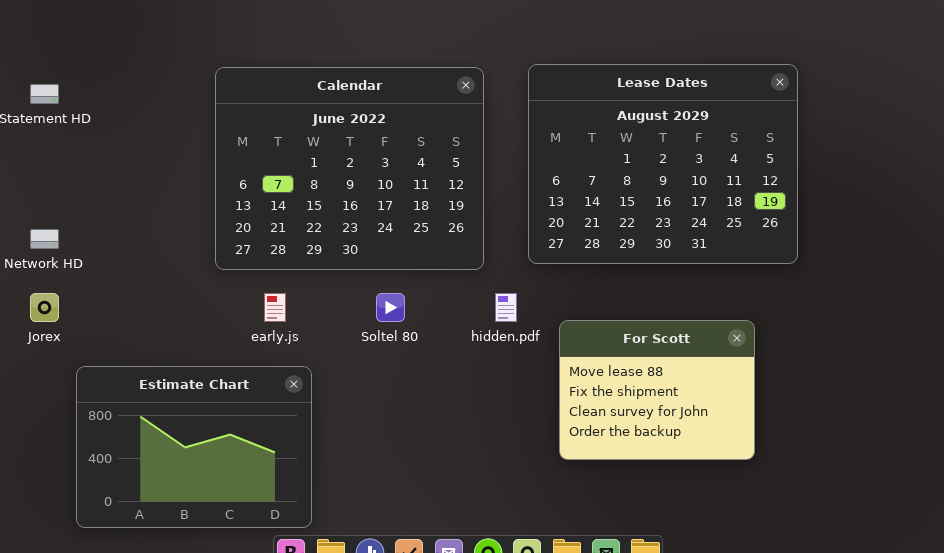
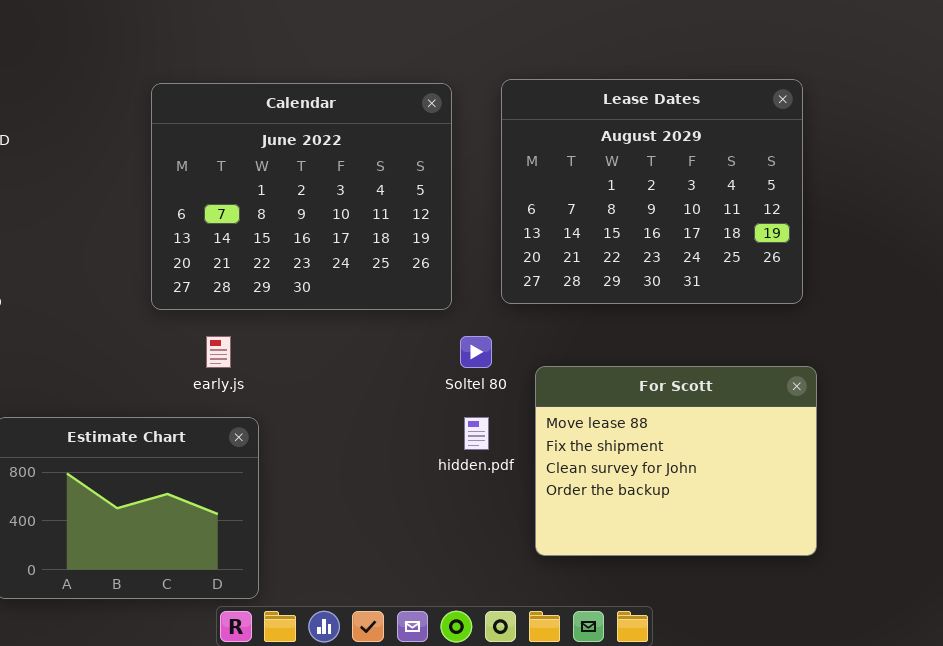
Soltel 80: [376,293,405,322] -> [460,336,492,368], moved
hidden.pdf: [495,293,517,322] -> [464,417,489,450], moved
For Scott: [559,320,755,460] -> [535,366,817,556], resized

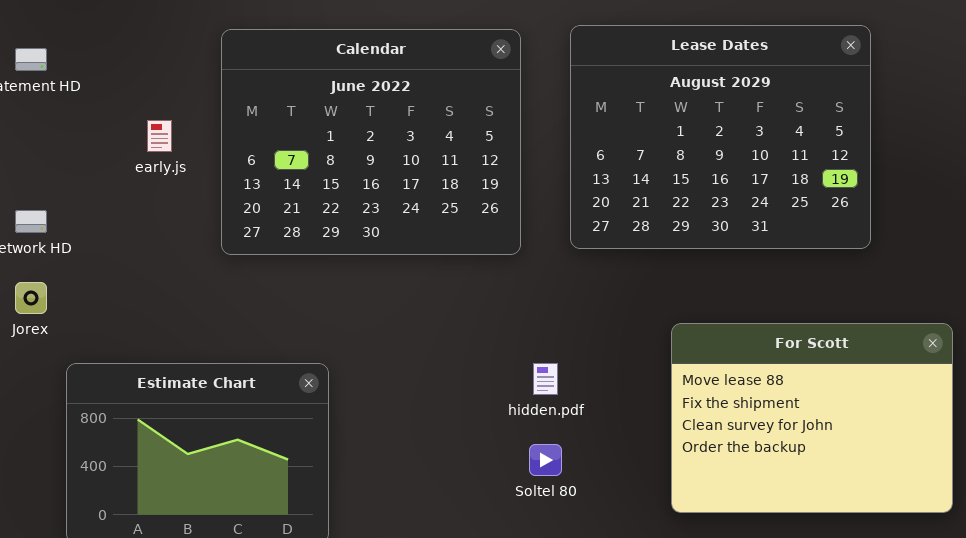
early.js: [206,336,231,368] -> [147,120,172,152], moved
Soltel 80: [460,336,492,368] -> [529,444,562,476], moved
For Scott: [535,366,817,556] -> [671,323,953,513], moved

